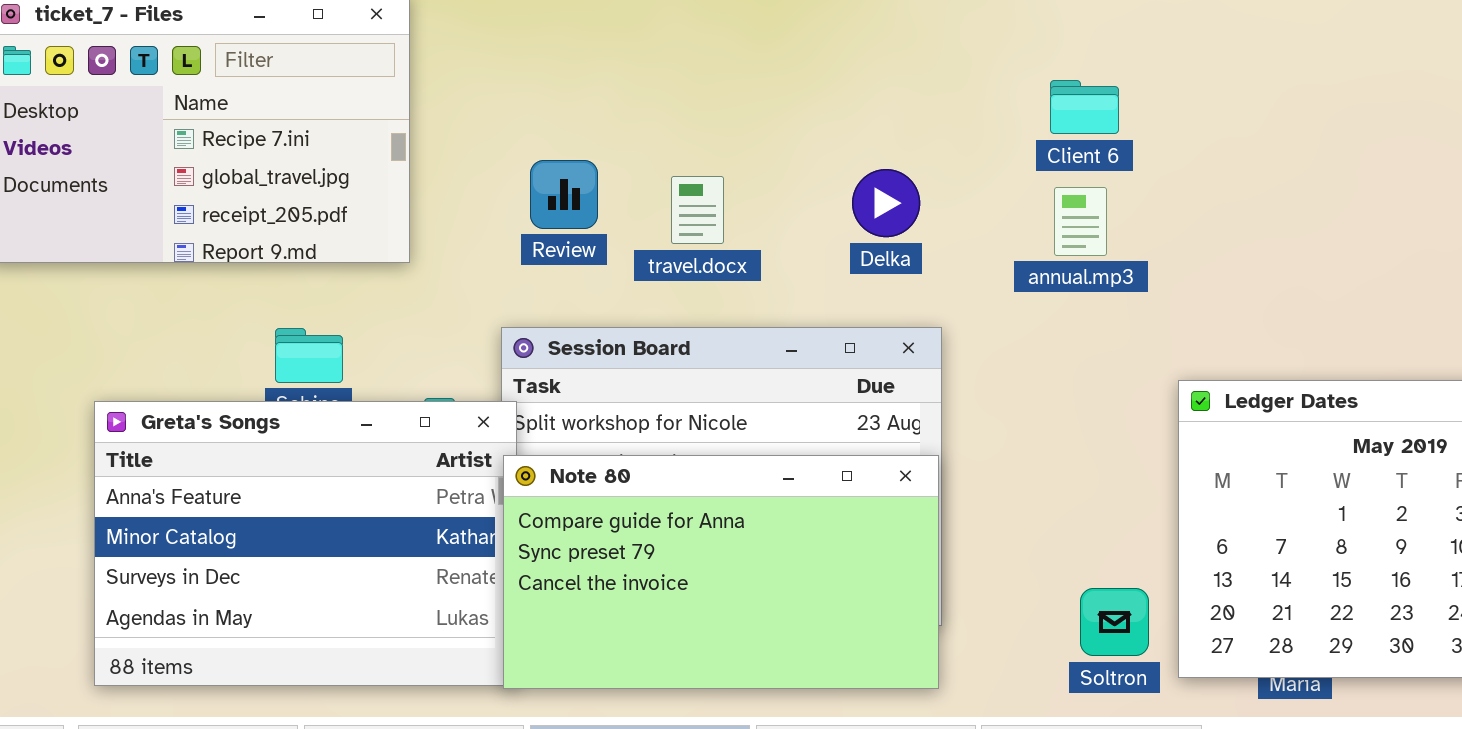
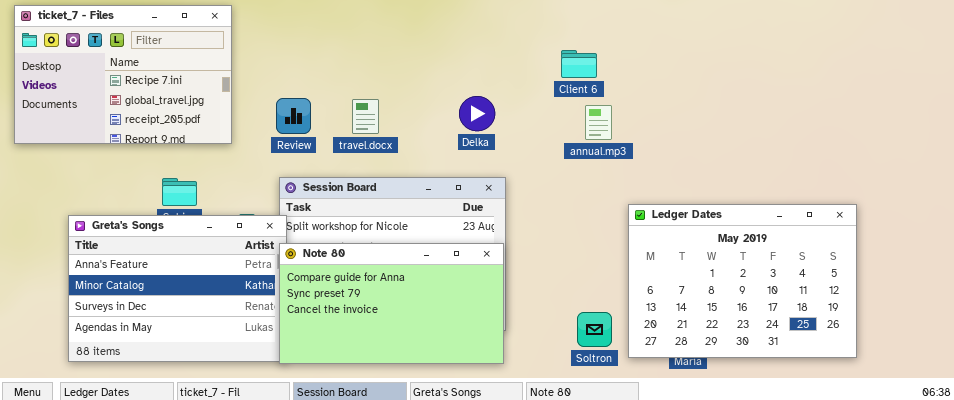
Review: [530,160,598,229] -> [276,98,311,134], moved
travel.docx: [671,176,724,244] -> [352,99,379,134], moved
annual.mp3: [1054,187,1107,256] -> [585,105,612,140], moved

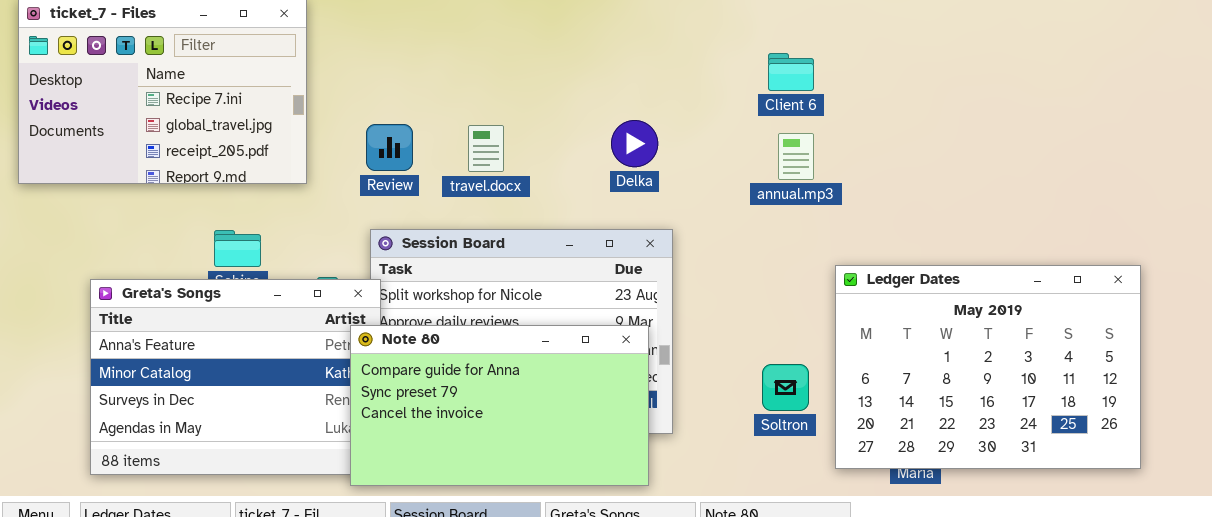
Client 6: [561,50,597,78] -> [768,53,814,91], moved
Note 80: [279,243,504,364] -> [350,325,649,486], moved
Soltron: [577,312,612,347] -> [762,364,809,411], moved

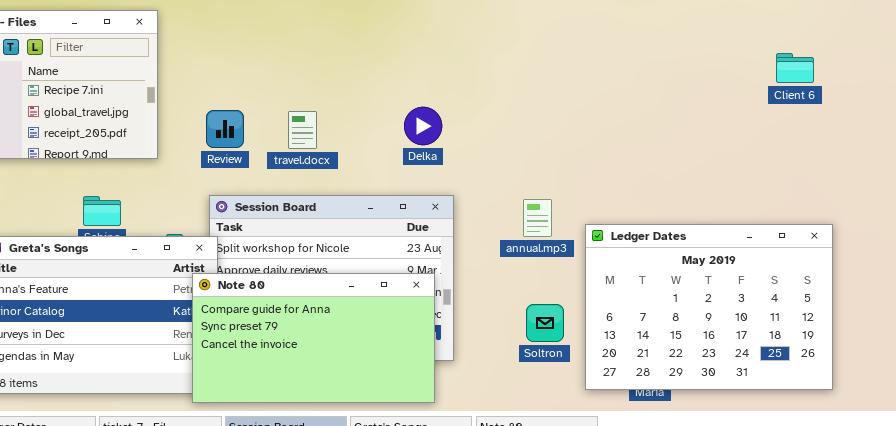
Client 6: [768,53,814,91] -> [776,53,814,83], moved
annual.mp3: [778,133,814,180] -> [523,199,552,237], moved

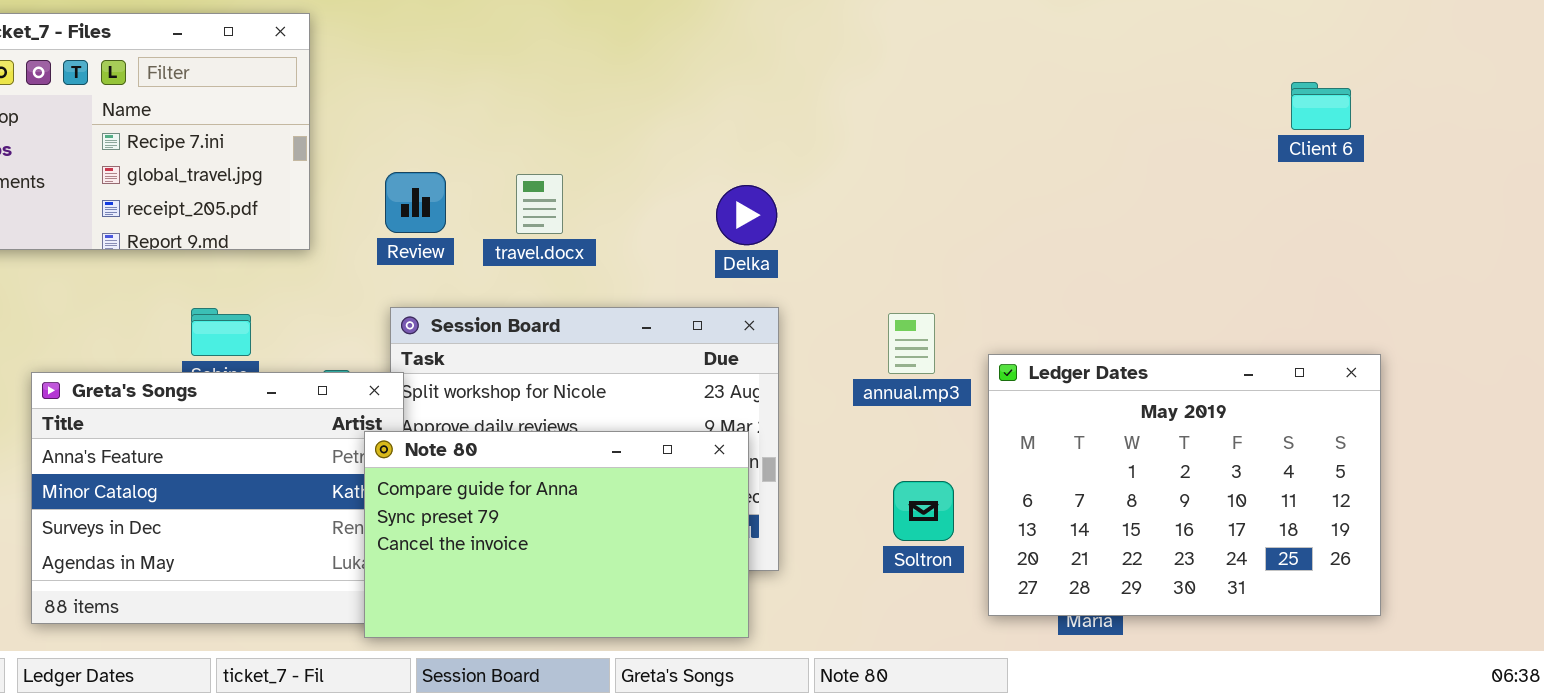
Delka: [404,107,442,145] -> [716,185,777,245], moved

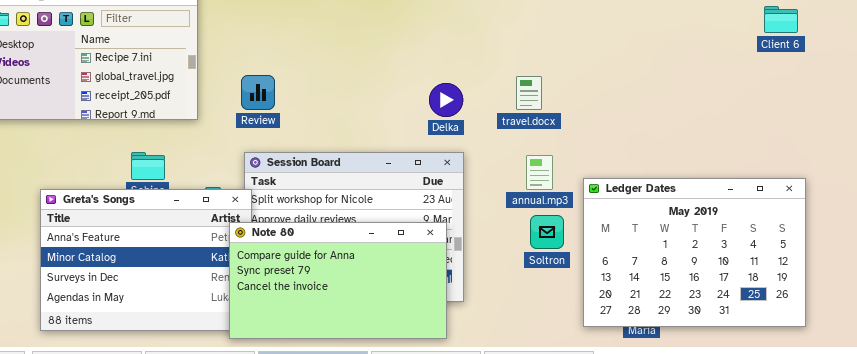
Client 6: [1291,82,1351,130] -> [764,6,798,33], moved
travel.docx: [516,174,563,234] -> [516,76,542,110], moved
Soltron: [893,481,954,541] -> [530,215,564,249], moved

